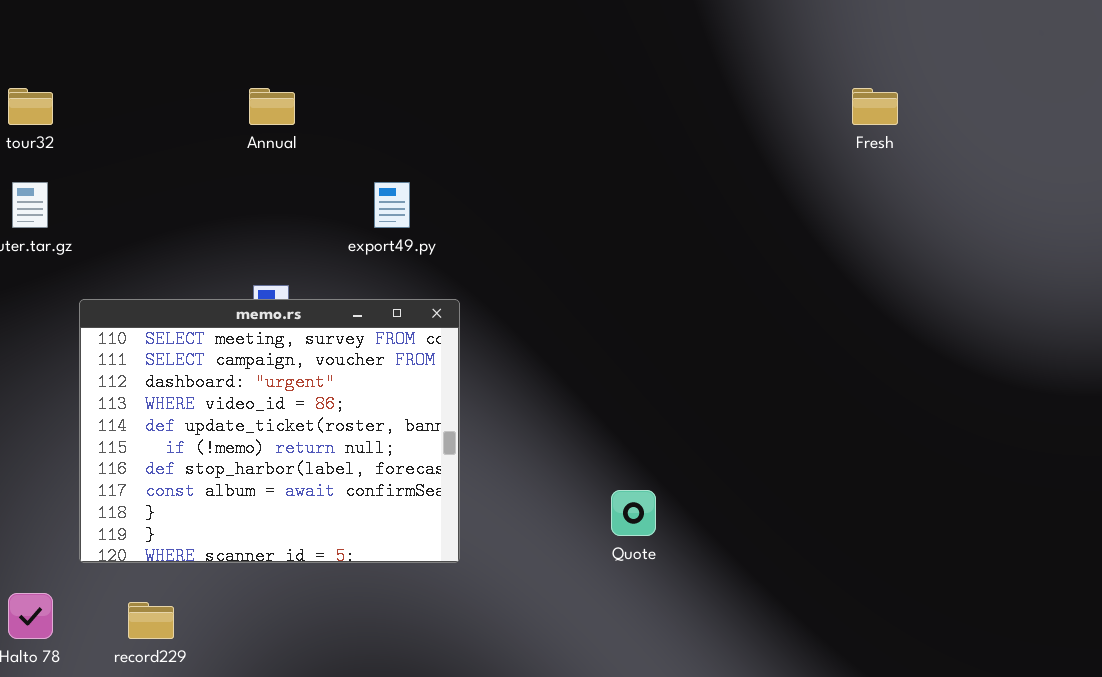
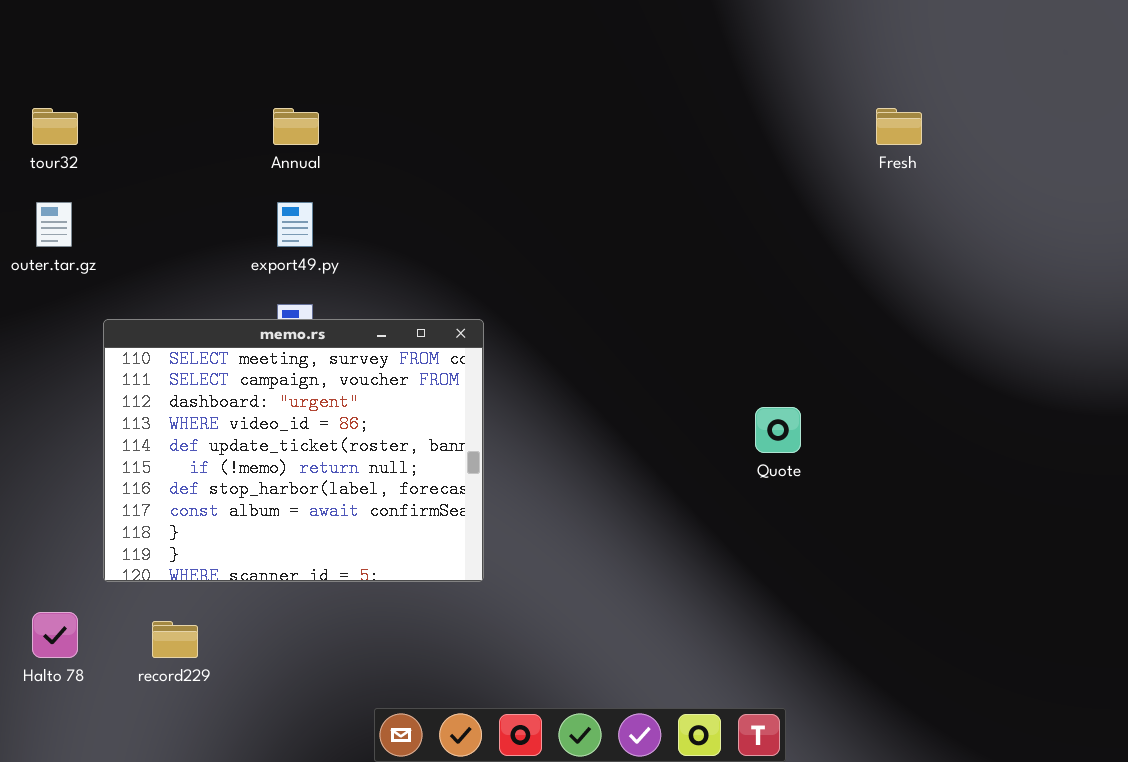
export49.py: [374,182,410,228] -> [277,202,313,247], moved
Quote: [611,490,656,536] -> [755,407,801,453], moved

